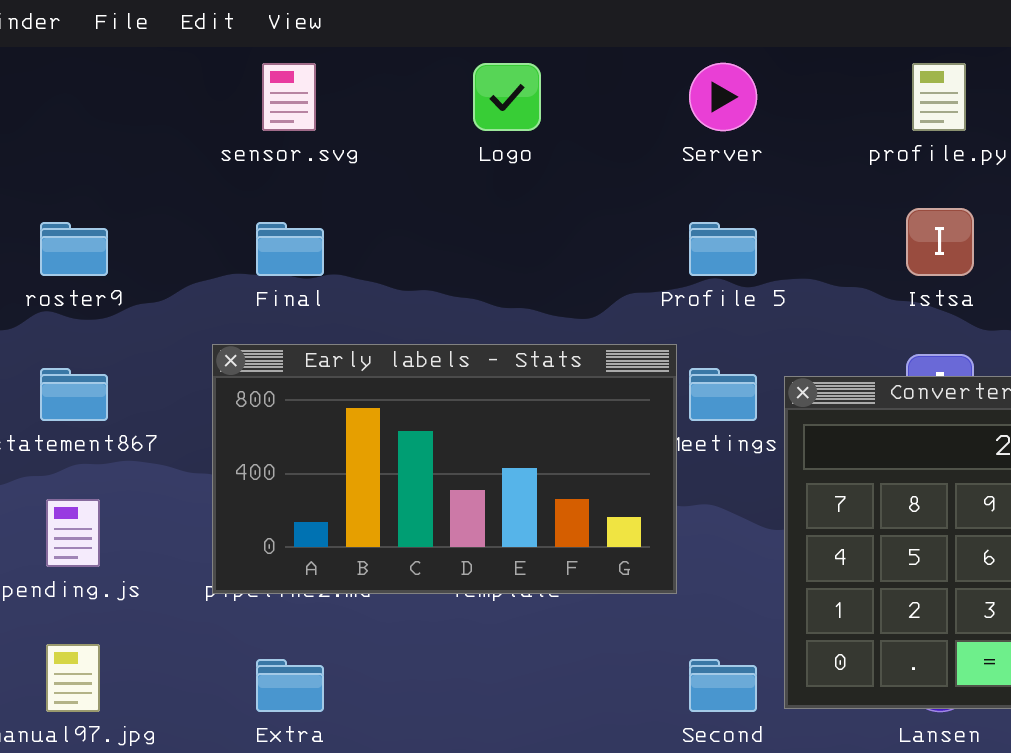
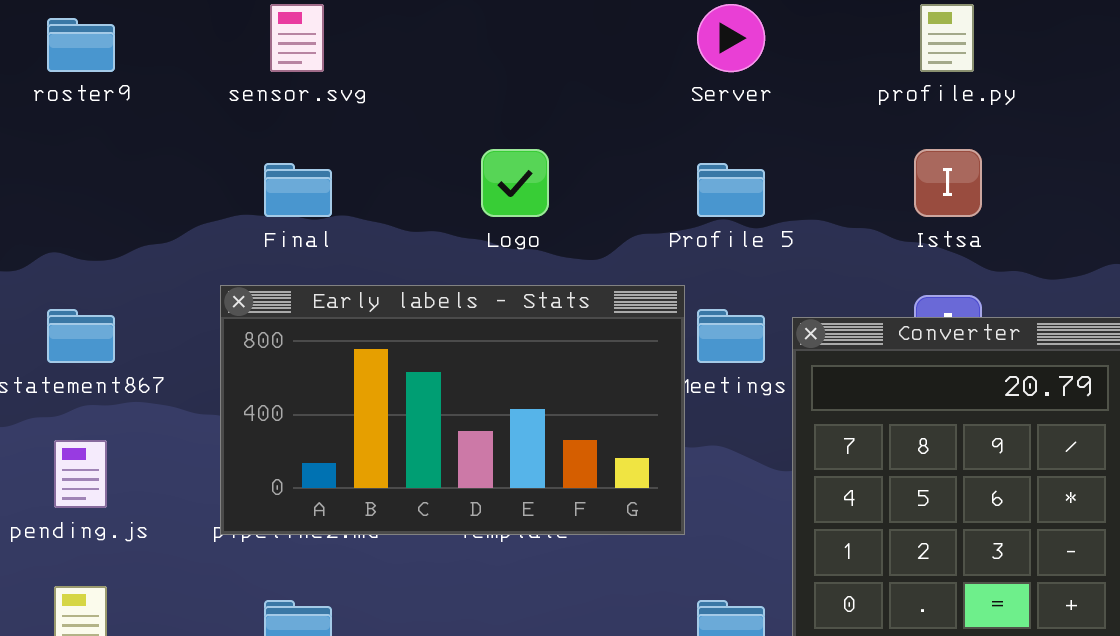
Logo: [473,63,541,131] -> [481,149,549,217], moved
roster9: [40,222,108,276] -> [47,18,115,72], moved

